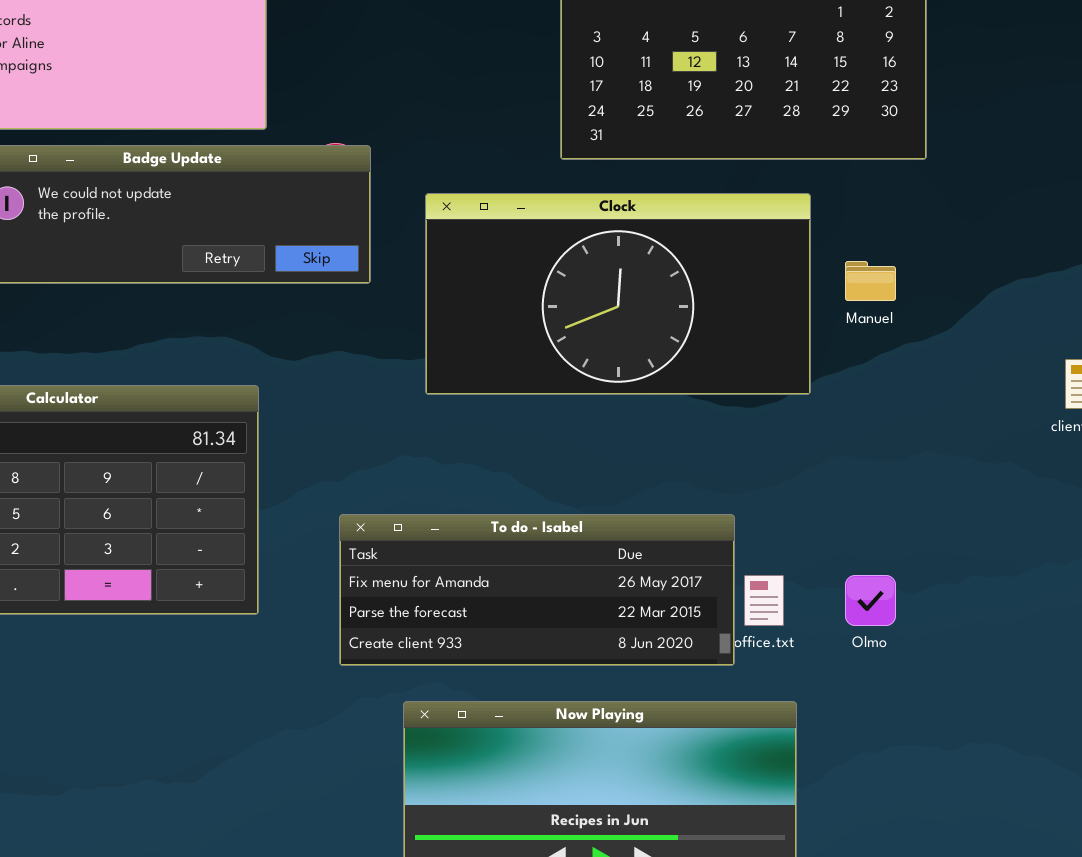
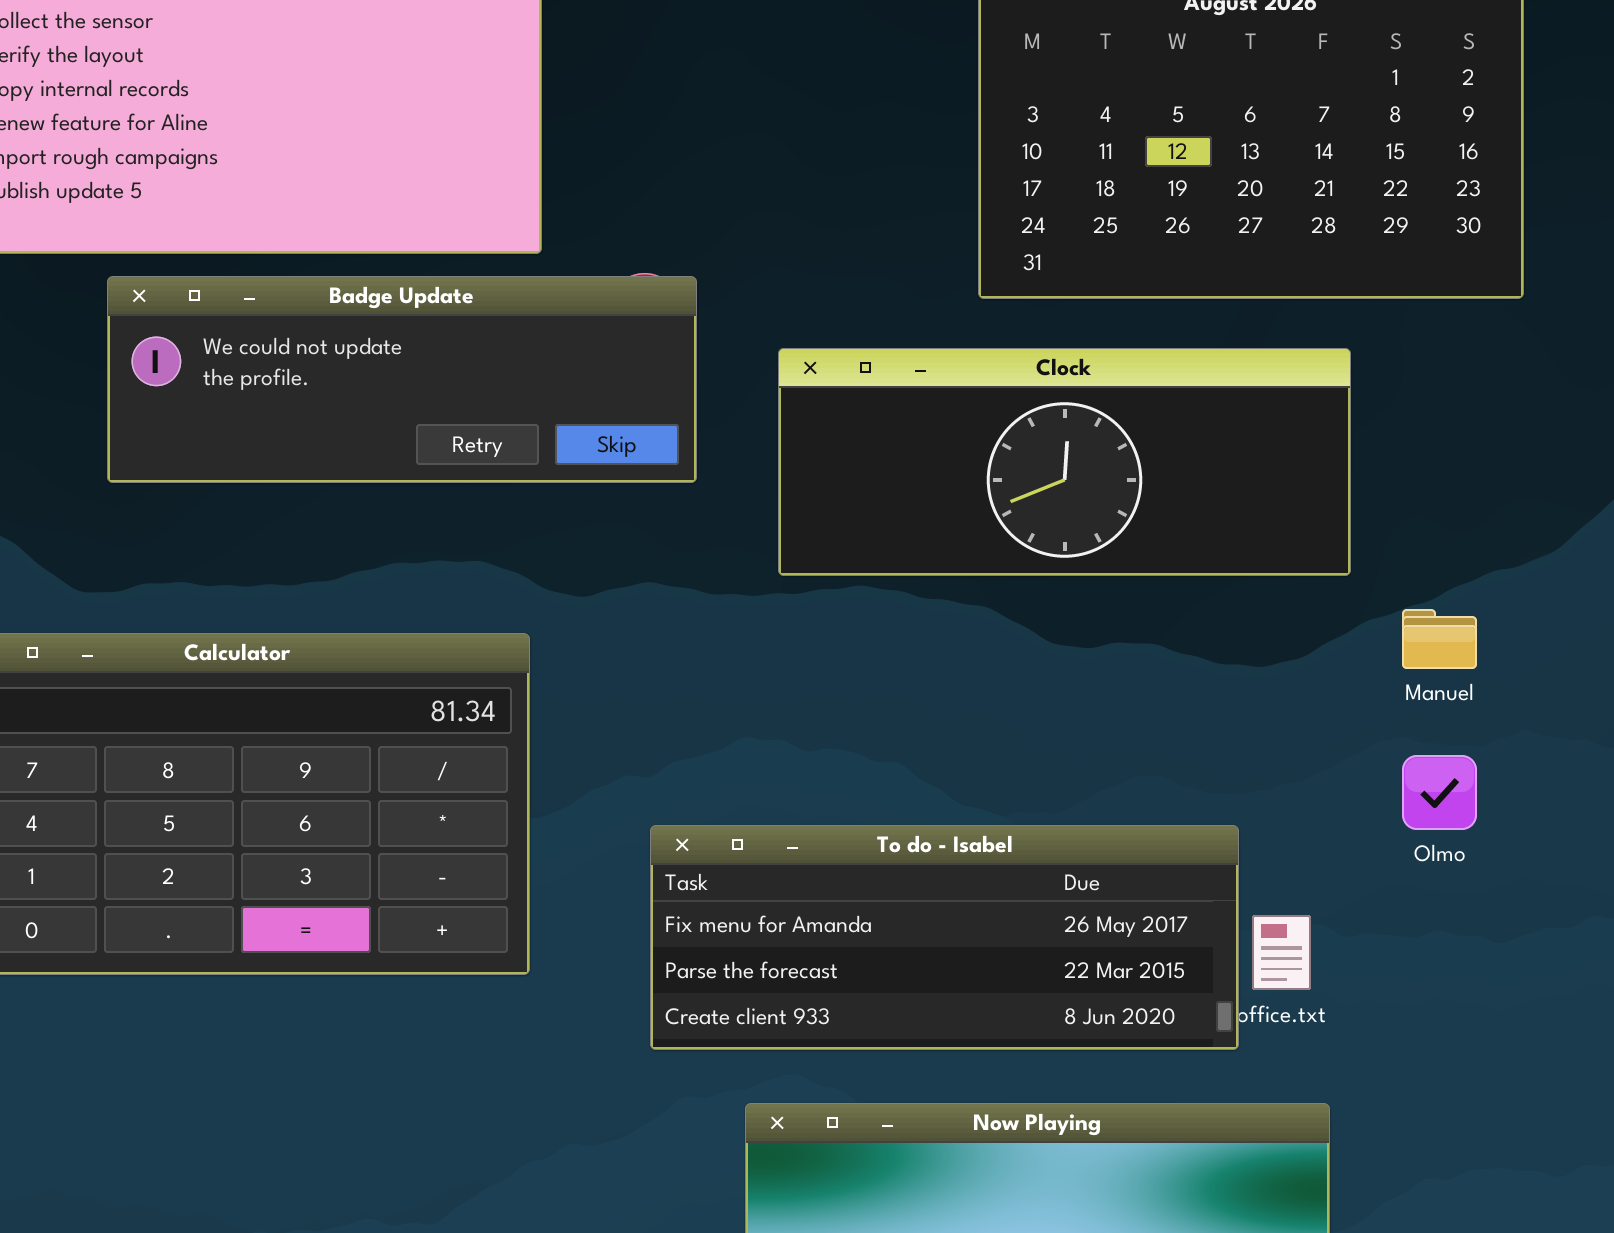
Clock: [425,193,811,395] -> [778,348,1351,576], resized
Manuel: [845,261,896,301] -> [1402,609,1477,669], moved
Olmo: [845,575,896,626] -> [1402,755,1477,830], moved

